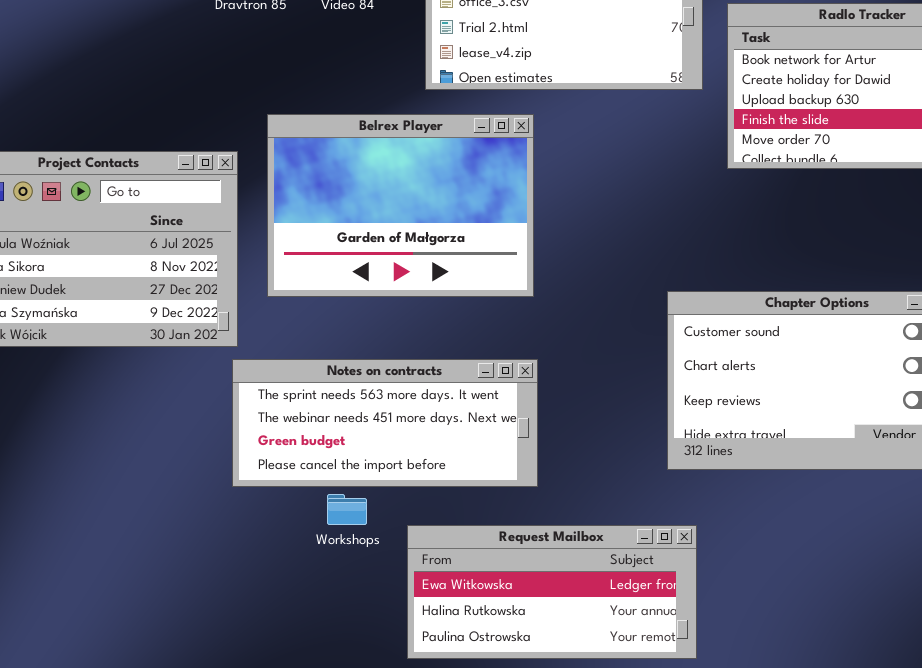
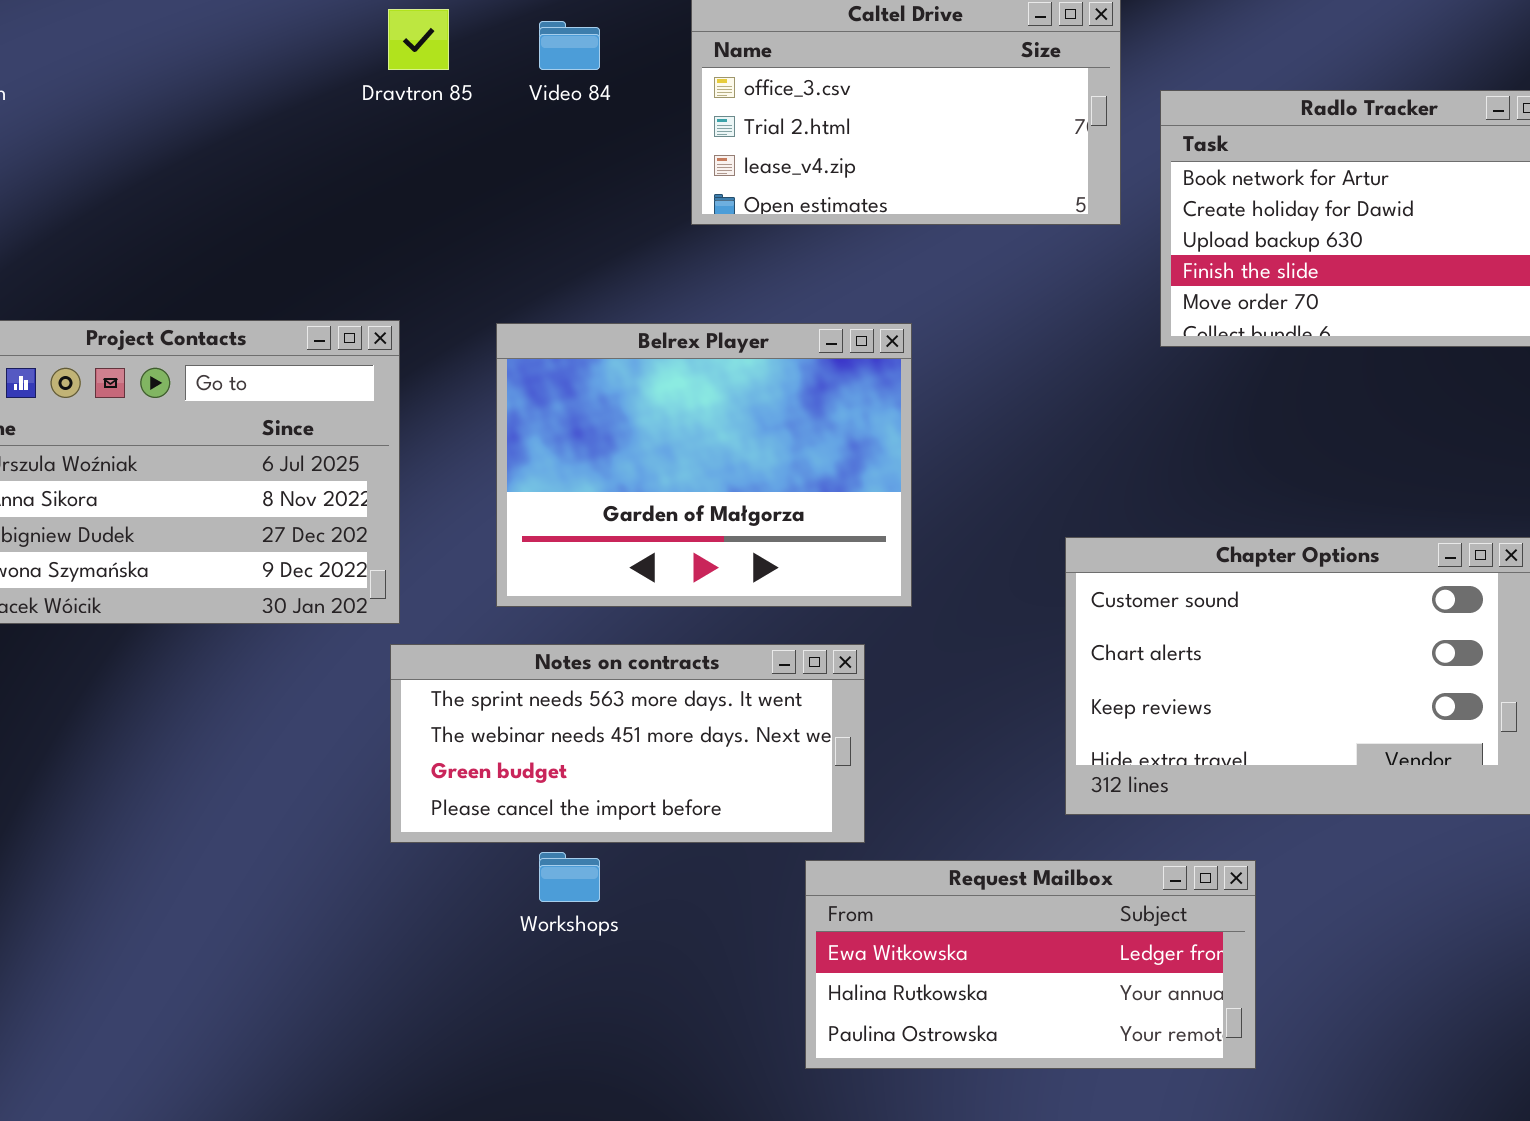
Belrex Player: [267,114,534,297] -> [496,323,912,607], moved
Request Mailbox: [407,525,697,659] -> [805,860,1256,1069], moved

